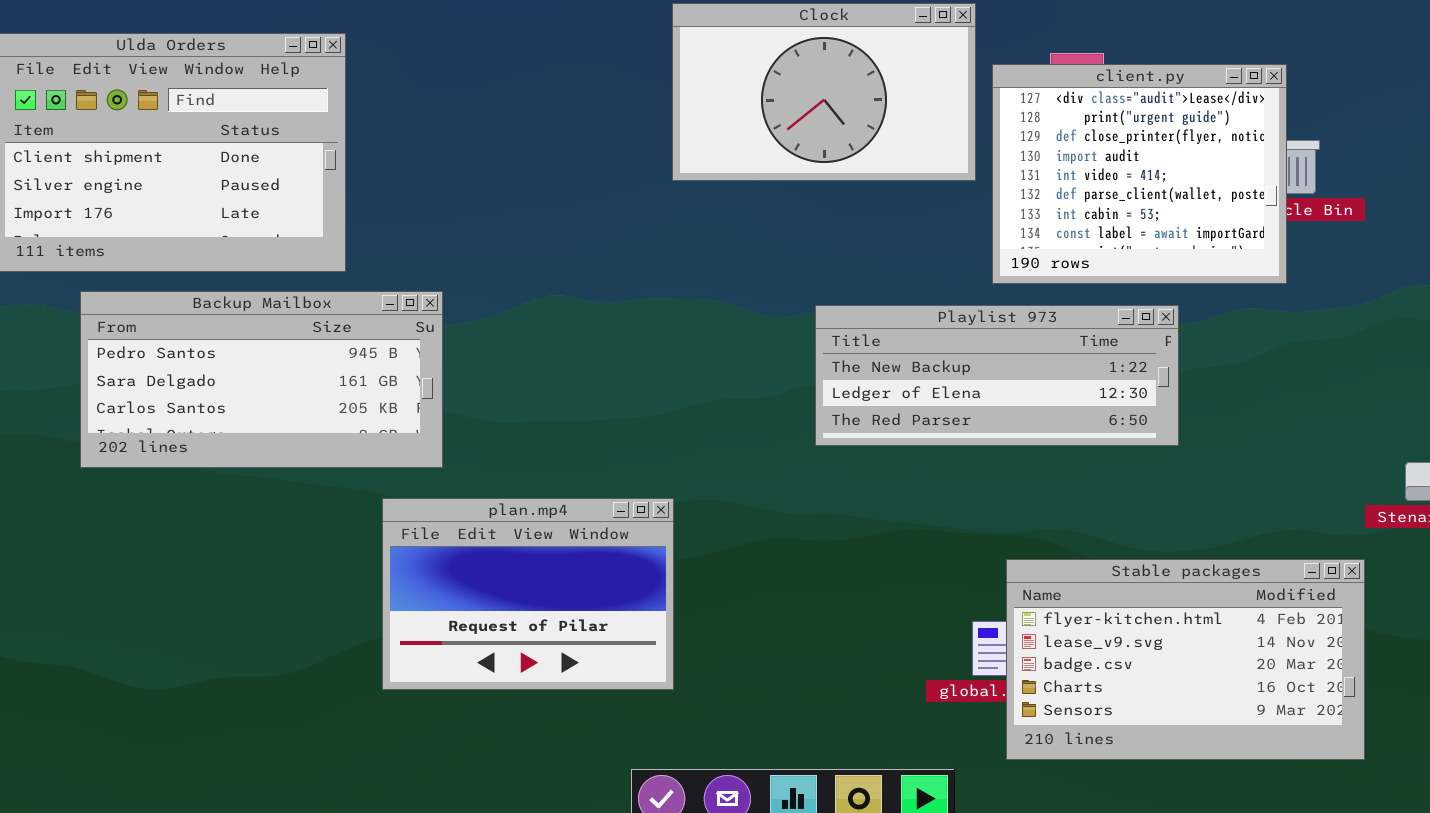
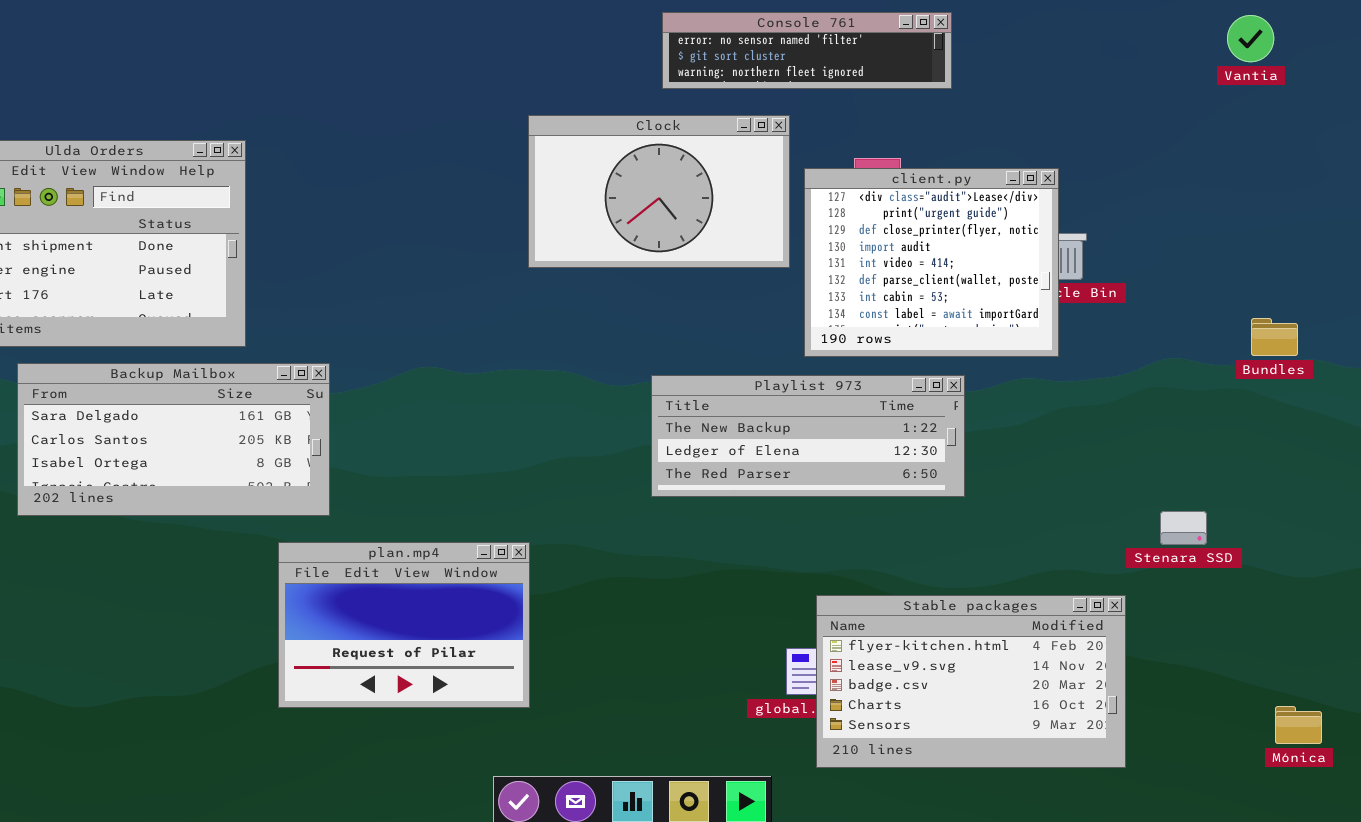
Backup Mailbox: [80,291,443,468] -> [17,363,330,516], scrolled down 1 row

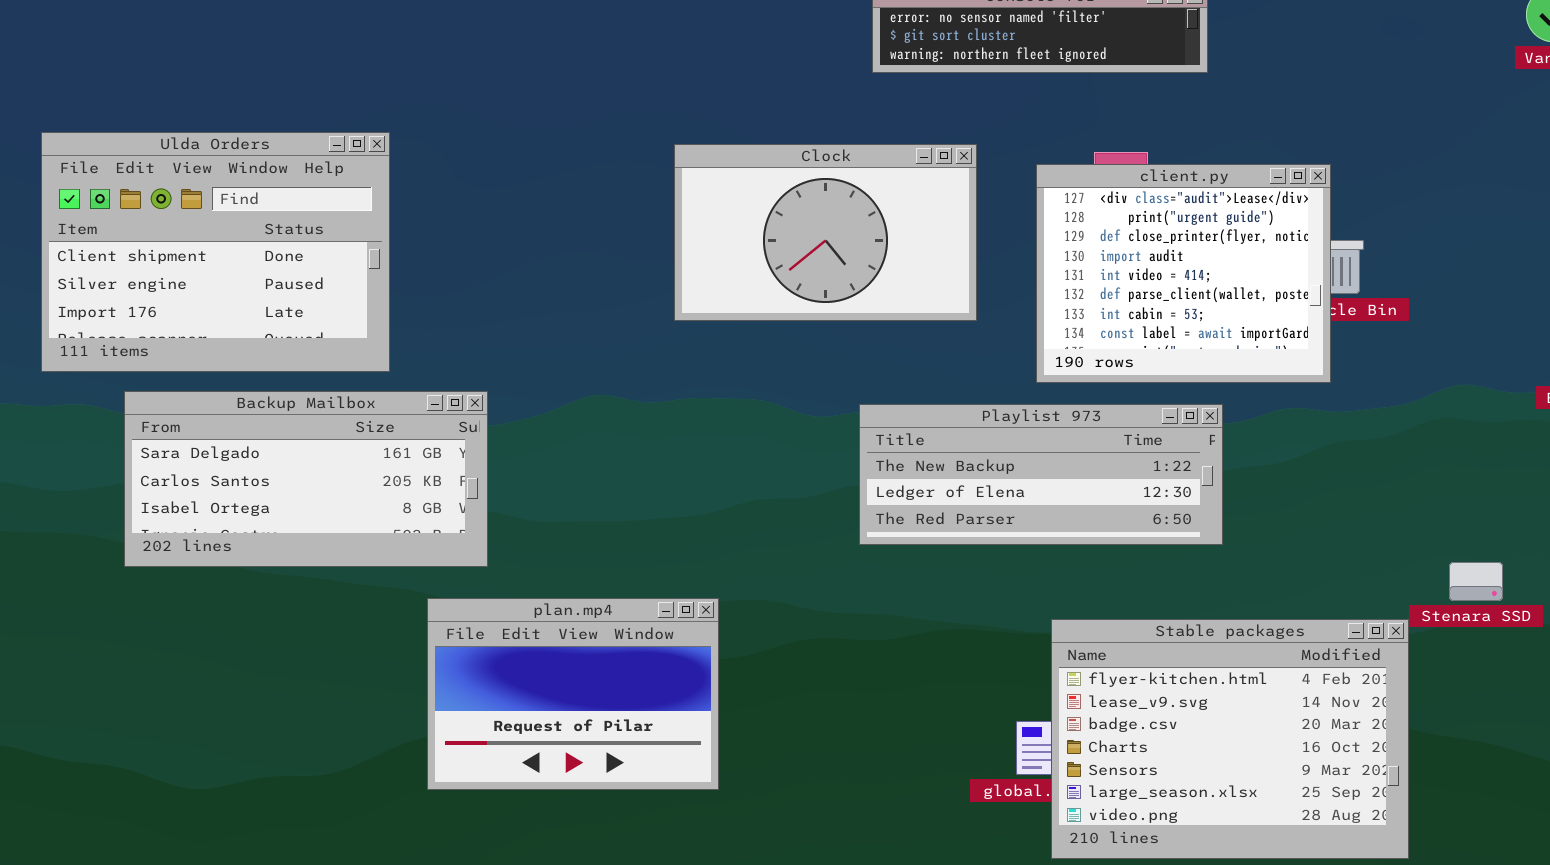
Clock: [528,115,790,268] -> [674,144,977,321], moved
Stable packages: [816,595,1126,768] -> [1051,619,1409,859], resized

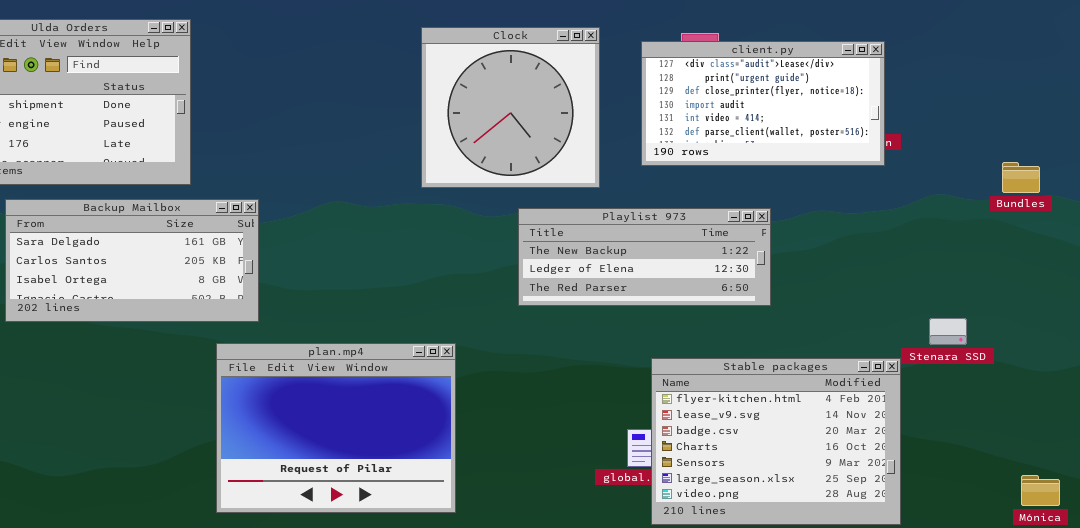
Clock: [674,144,977,321] -> [421,27,600,188], resized
client.py: [1036,164,1331,383] -> [641,41,885,166], resized
plan.mp4: [427,598,719,790] -> [216,343,456,513], resized

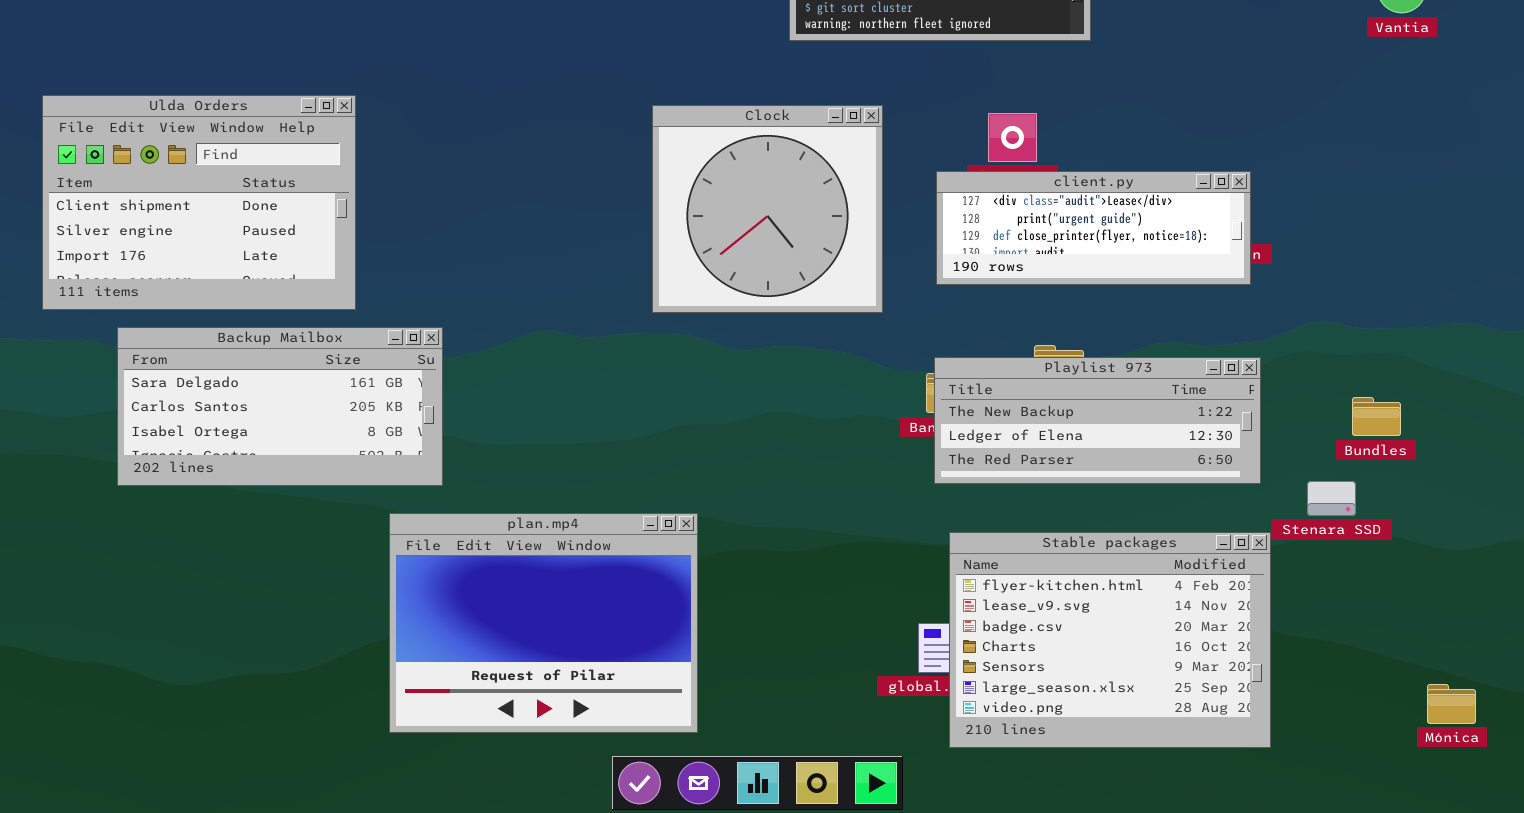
client.py: [641,41,885,166] -> [936,171,1251,285], resized
Bundles: [1002,162,1040,193] -> [1352,397,1401,436], moved
Playlist 973: [518,208,771,306] -> [934,357,1261,484], moved

